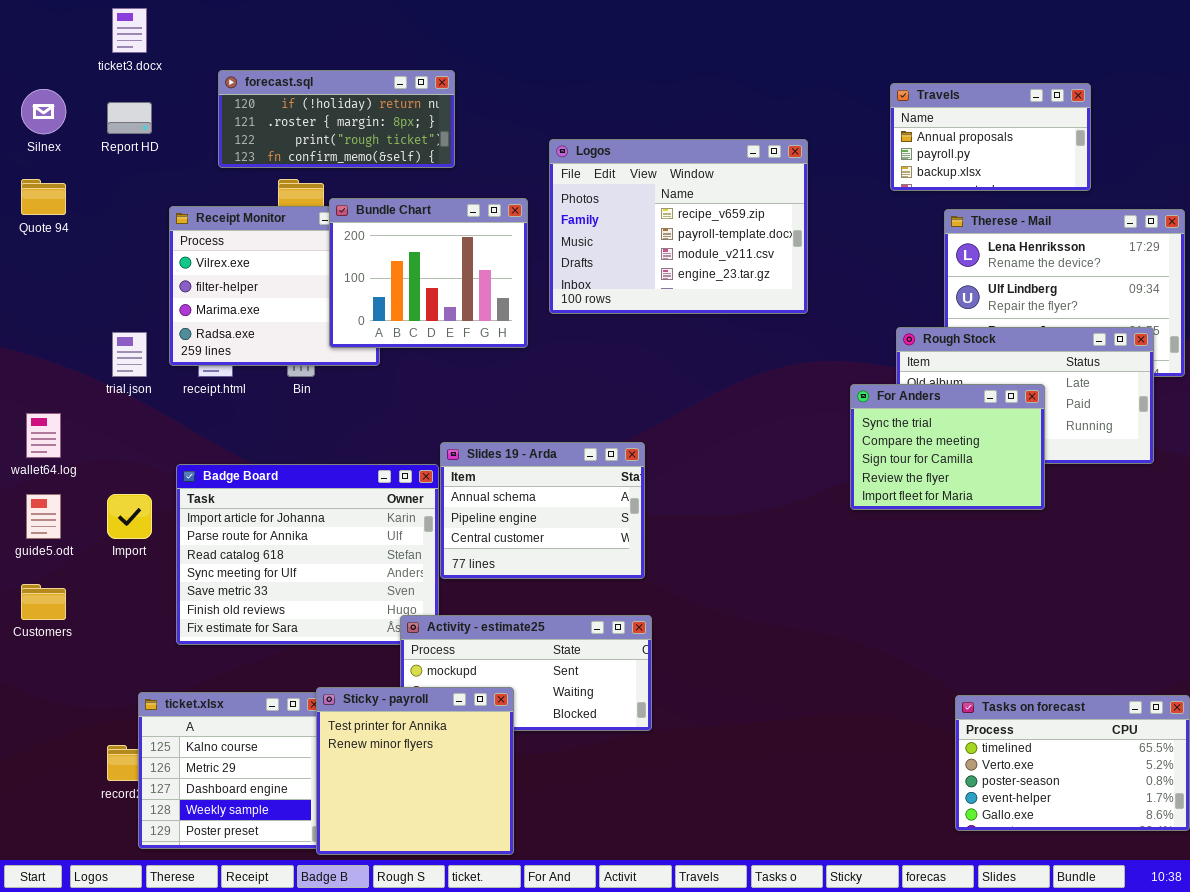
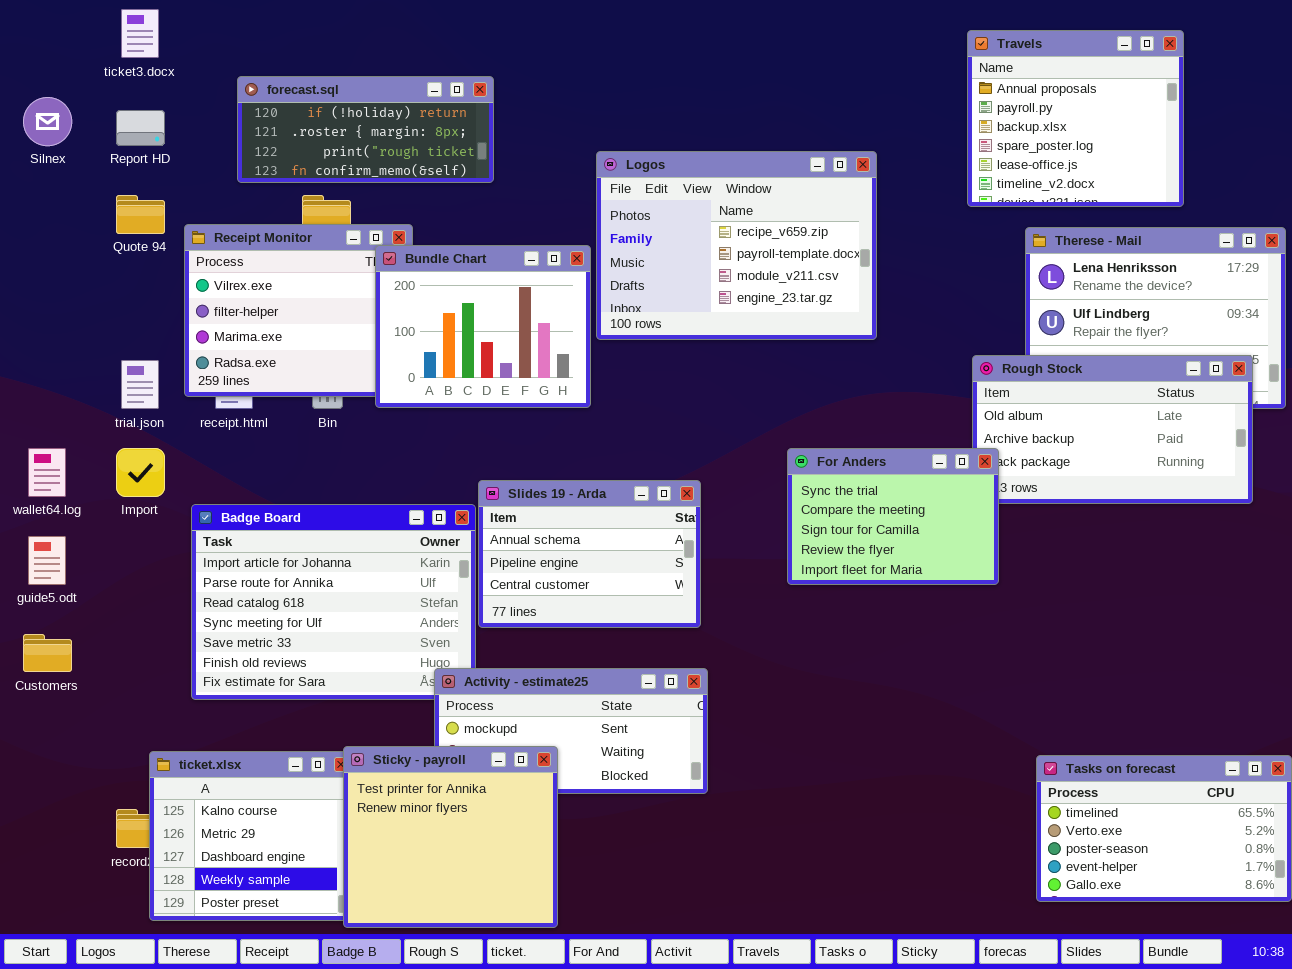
Travels: [890,83,1091,191] -> [967,30,1184,207], resized
Quote 94: [21,179,66,215] -> [116,195,165,234], moved
Bundle Chart: [329,198,528,348] -> [375,245,591,408], moved
For Anders: [850,384,1045,510] -> [787,448,999,585], moved
Import: [107,494,152,539] -> [116,448,165,497], moved

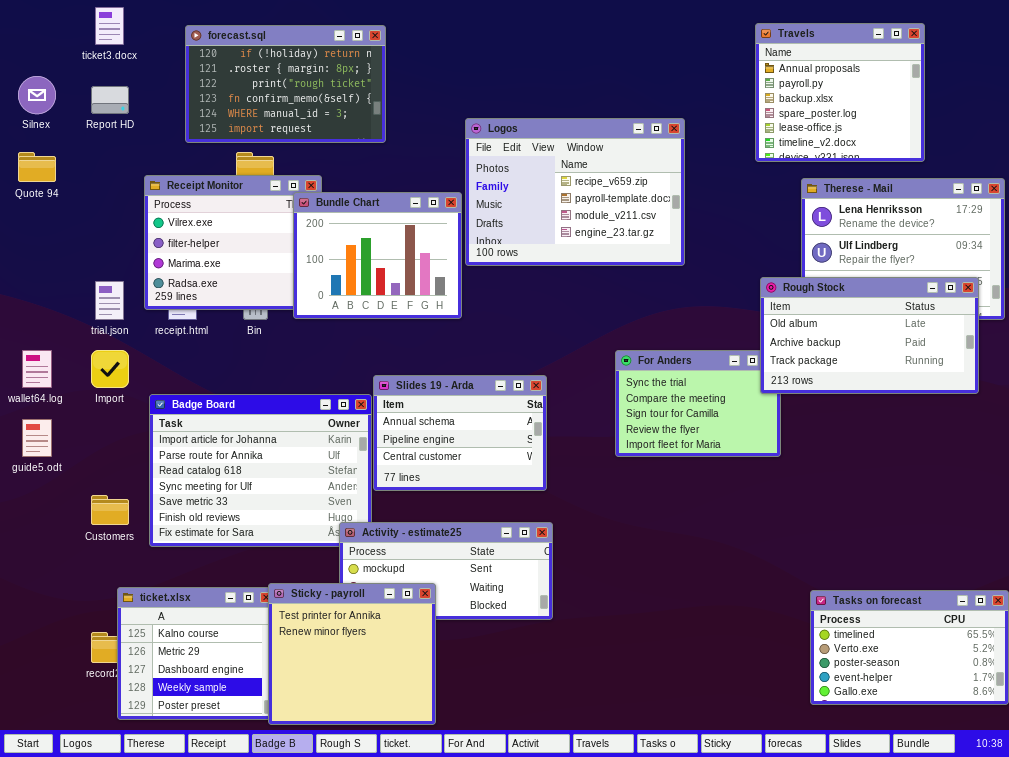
forecast.sql: [237,76,494,183] -> [185,25,386,143], resized
Quote 94: [116,195,165,234] -> [18,152,56,182], moved
Rough Stock: [972,355,1253,504] -> [760,277,979,394], raised
Customers: [23,634,72,672] -> [91,495,129,525], moved

